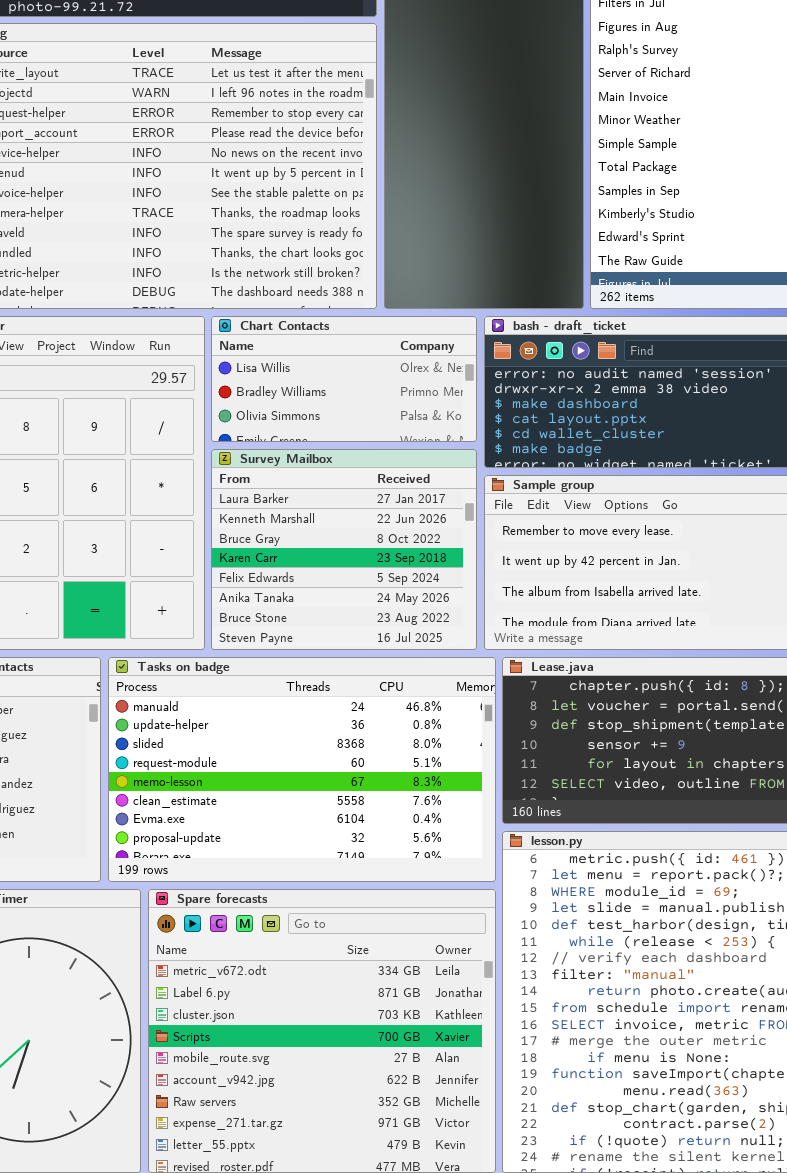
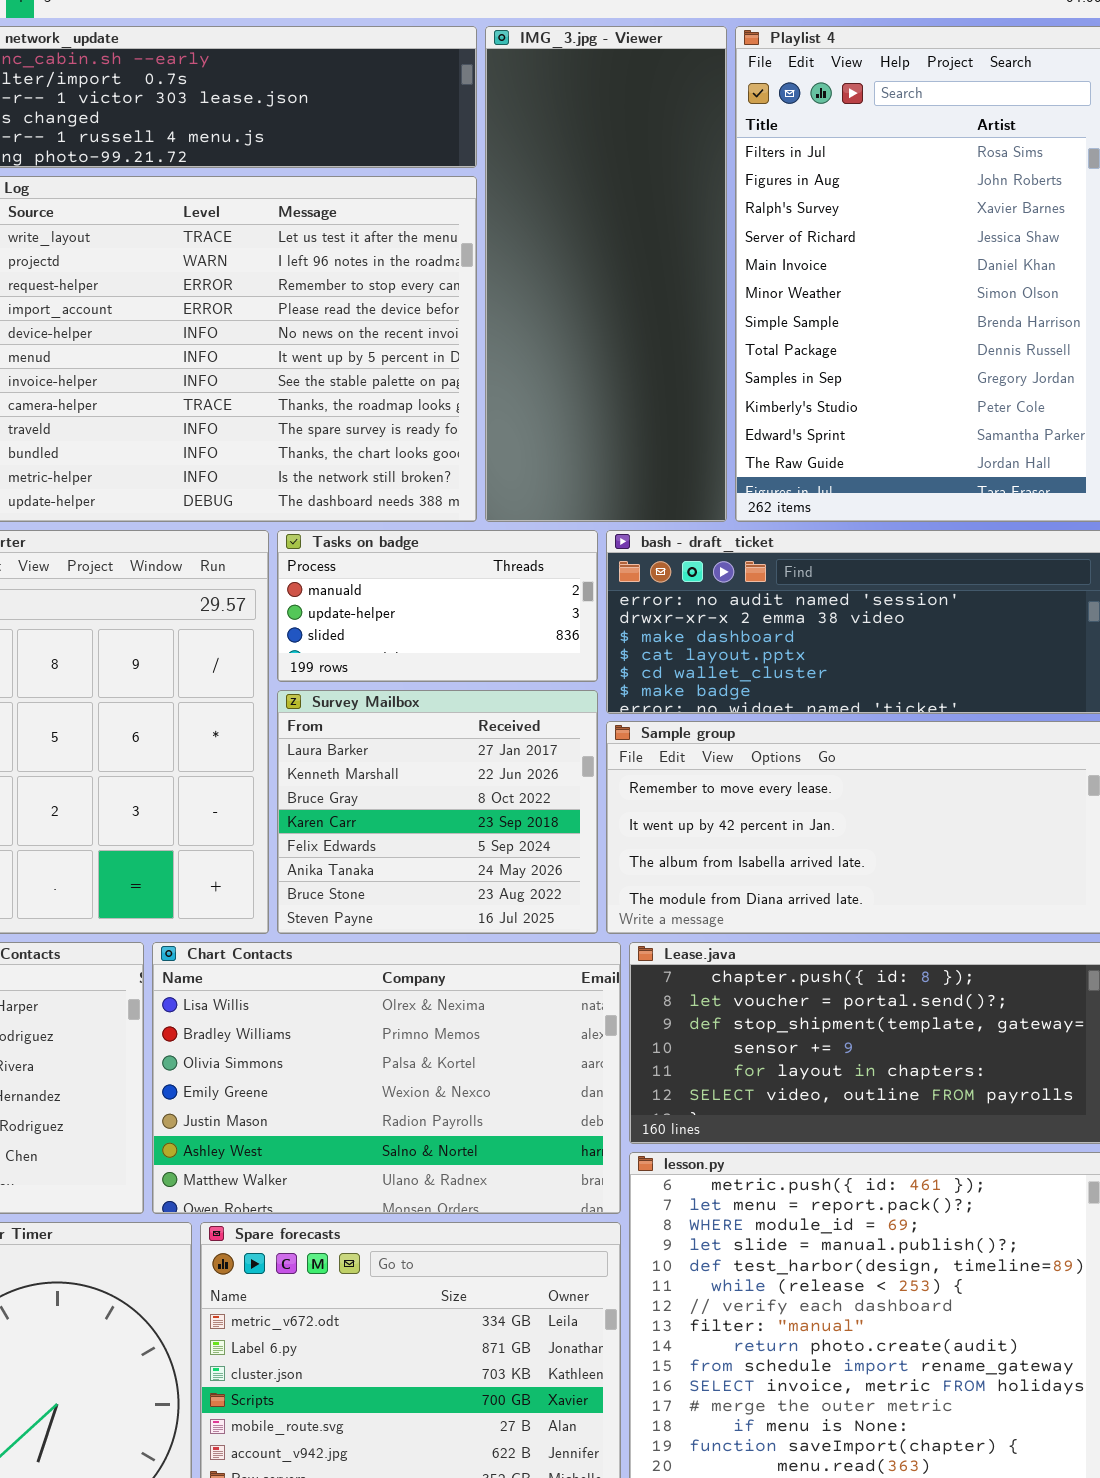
Chart Contacts: [211,316,477,442] -> [152,942,621,1214], moved, resized
Tasks on badge: [108,657,496,882] -> [277,530,598,682], moved, resized

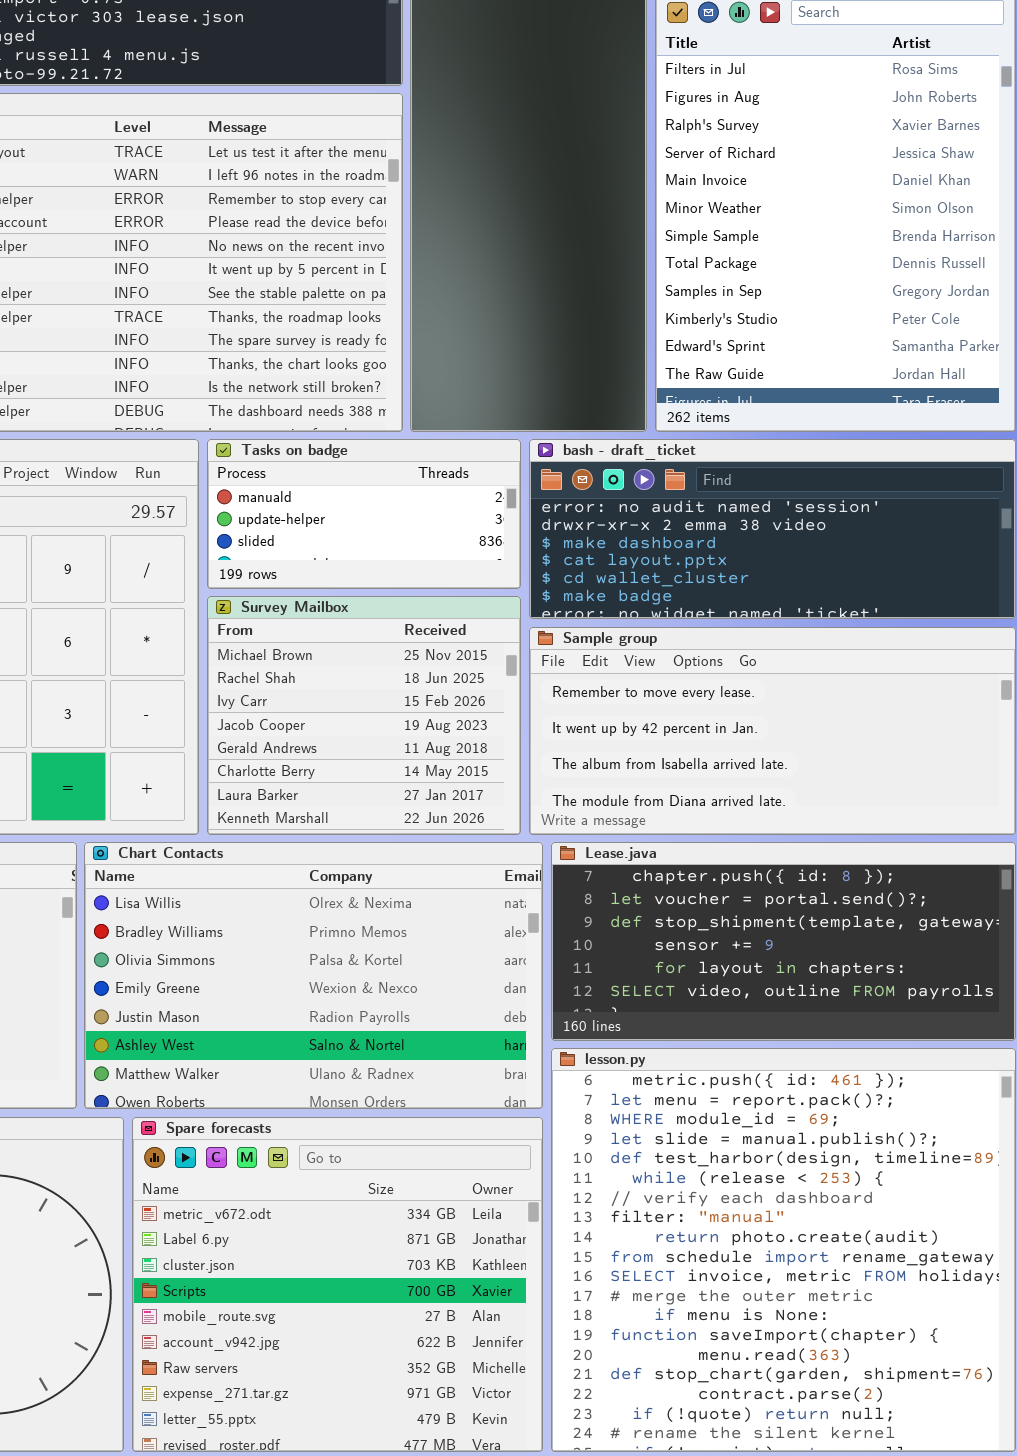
Survey Mailbox: [277,690,598,934] -> [207,596,521,835], scrolled up 6 rows

